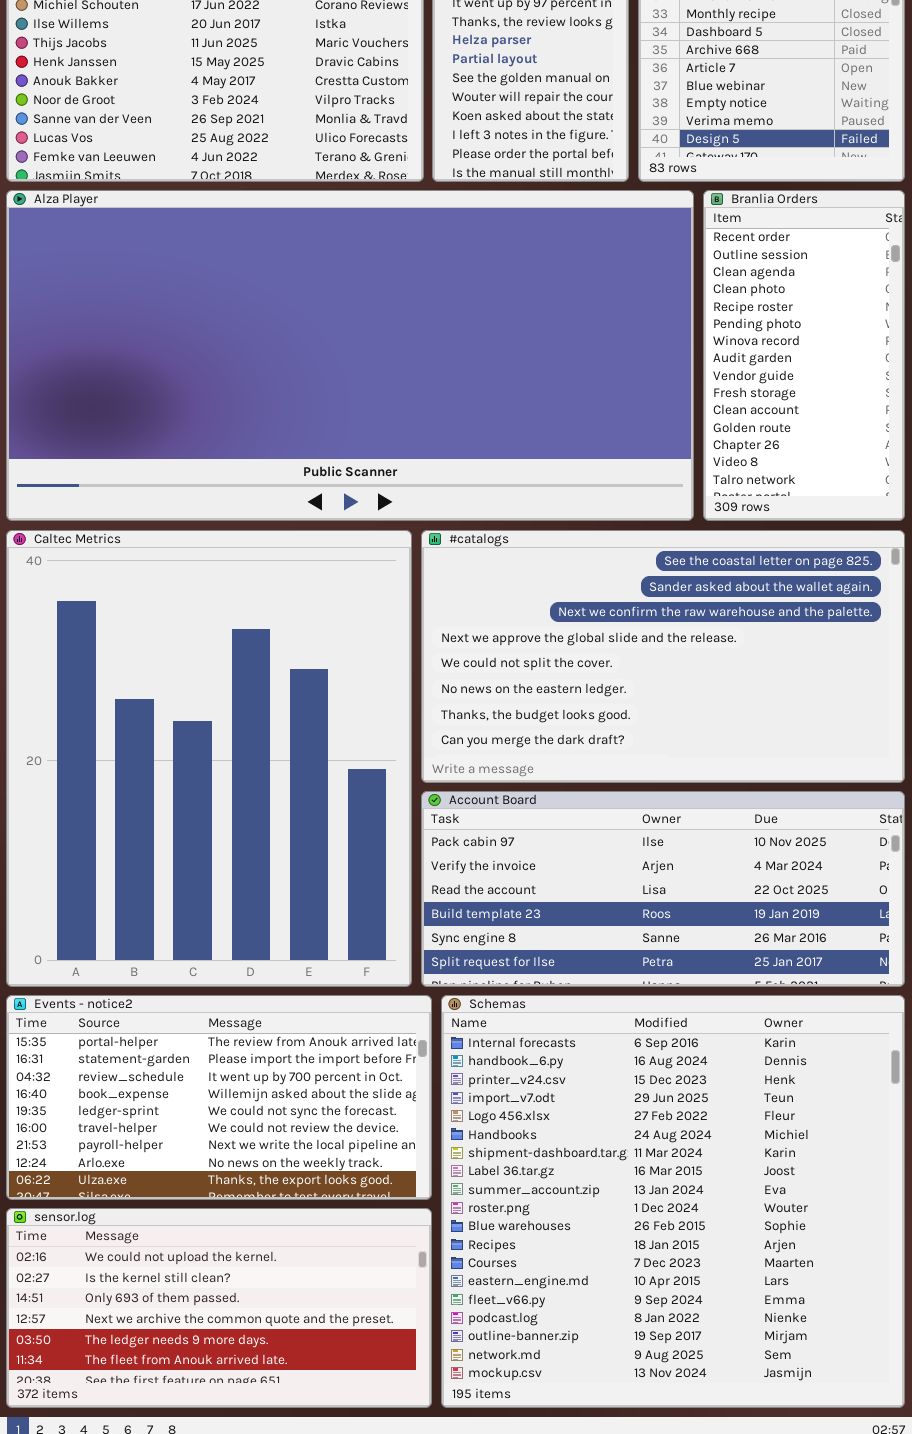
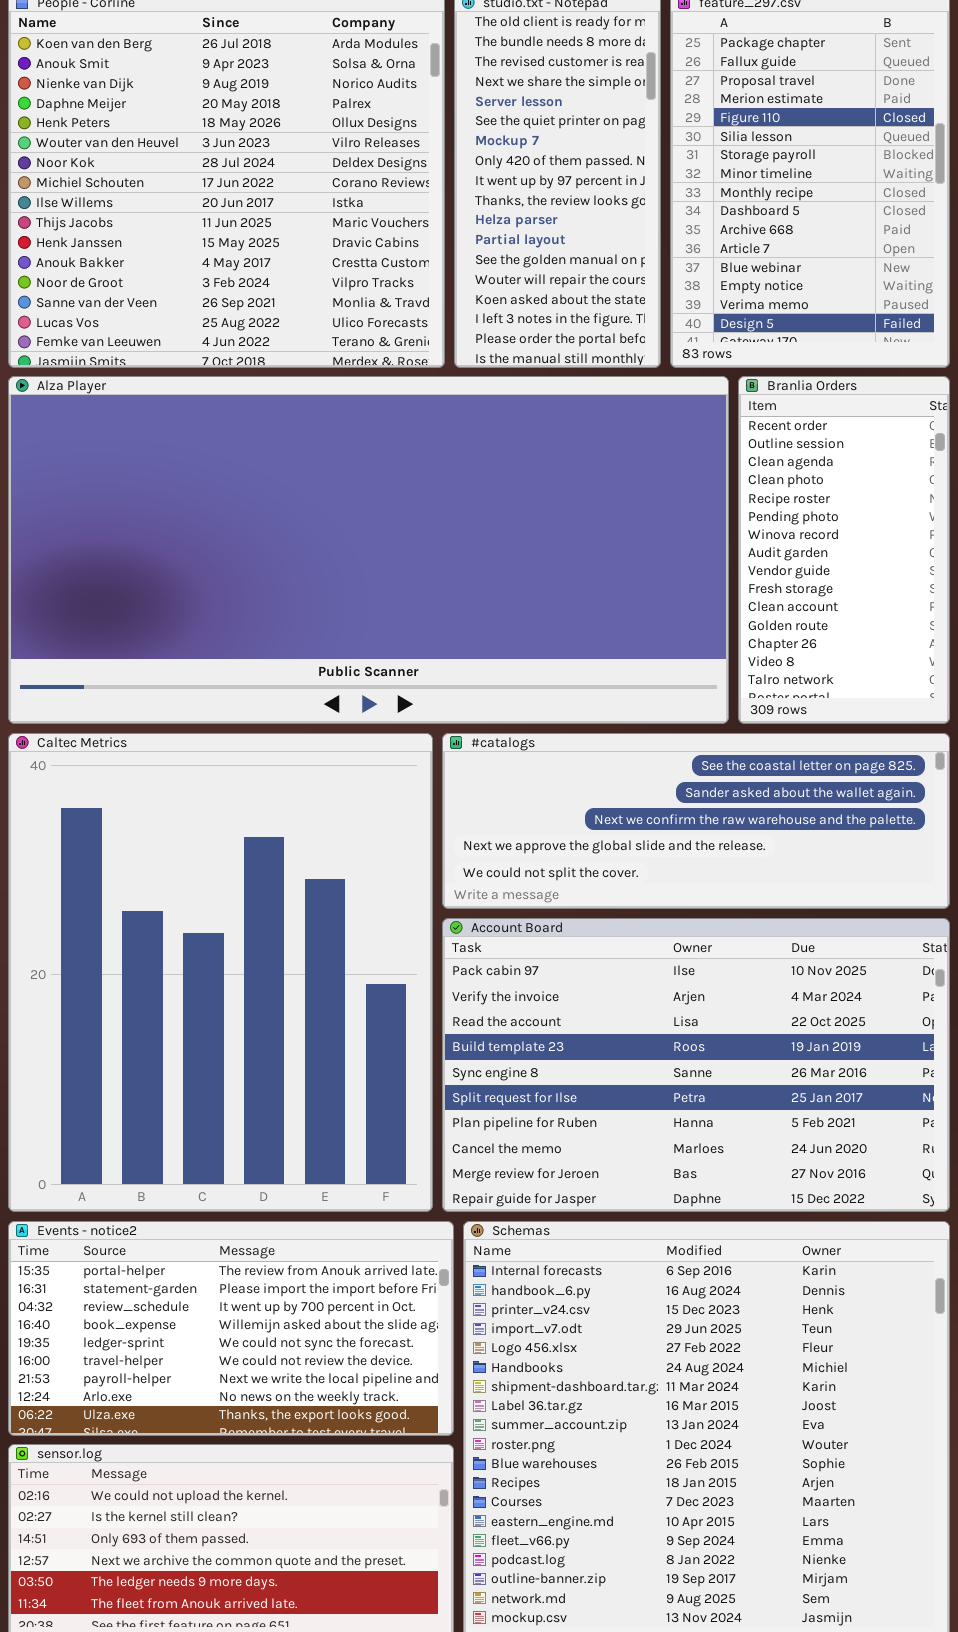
#catalogs: [421,530,905,783] -> [442,733,950,909], resized
Account Board: [421,791,905,987] -> [442,918,950,1212], resized

